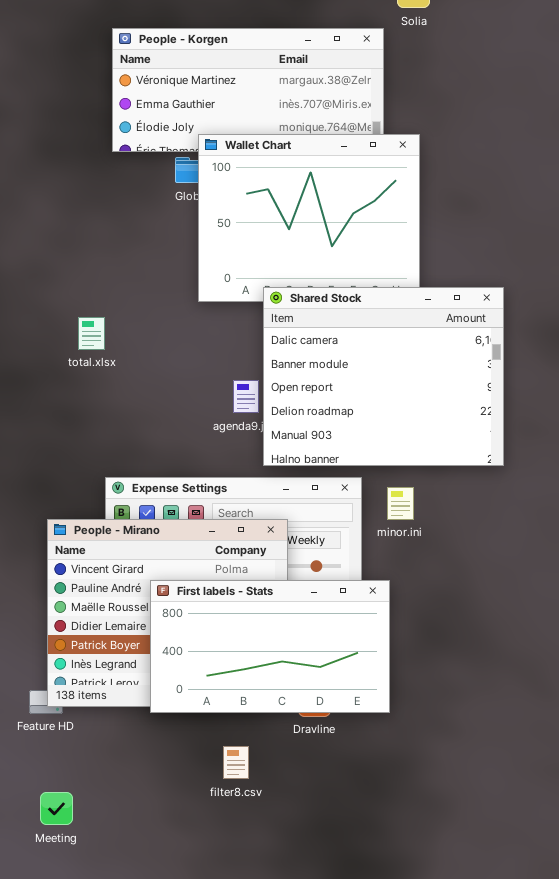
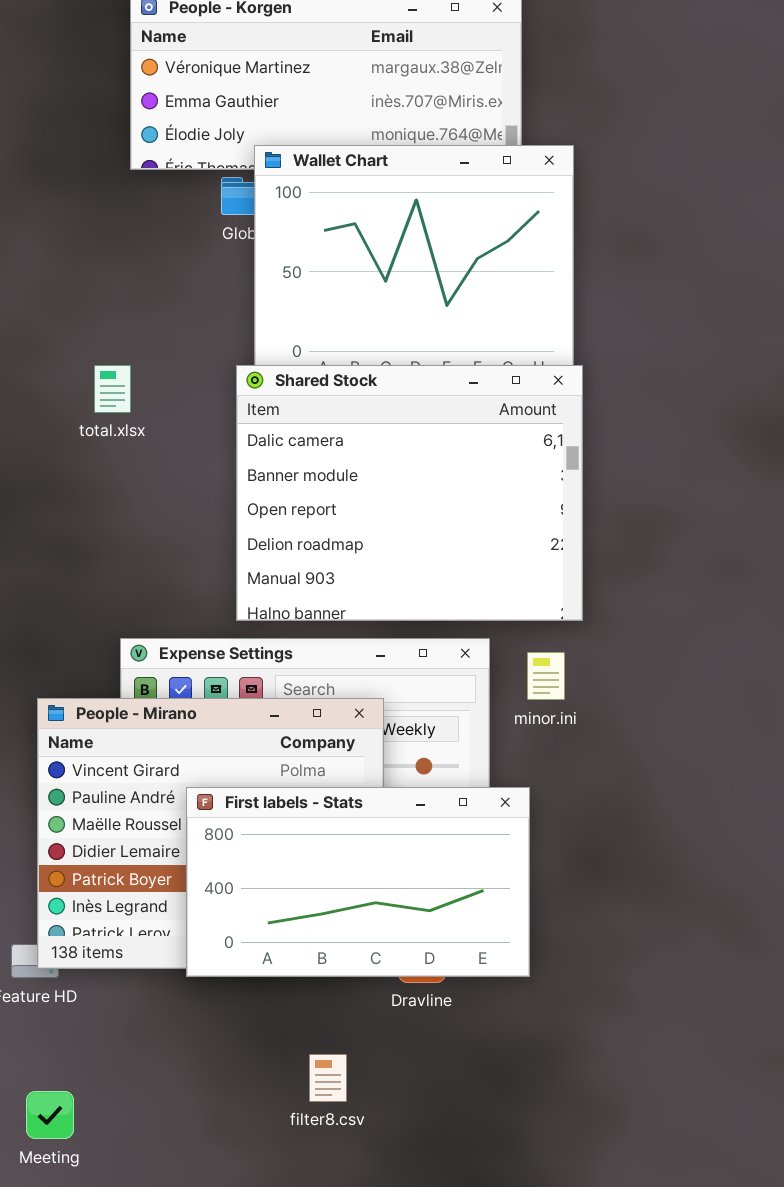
Shared Stock: [263,287,504,466] -> [236,365,583,621], moved
total.xlsx: [78,317,105,350] -> [94,365,131,413], moved
filter8.csv: [223,746,249,779] -> [309,1054,347,1102], moved

